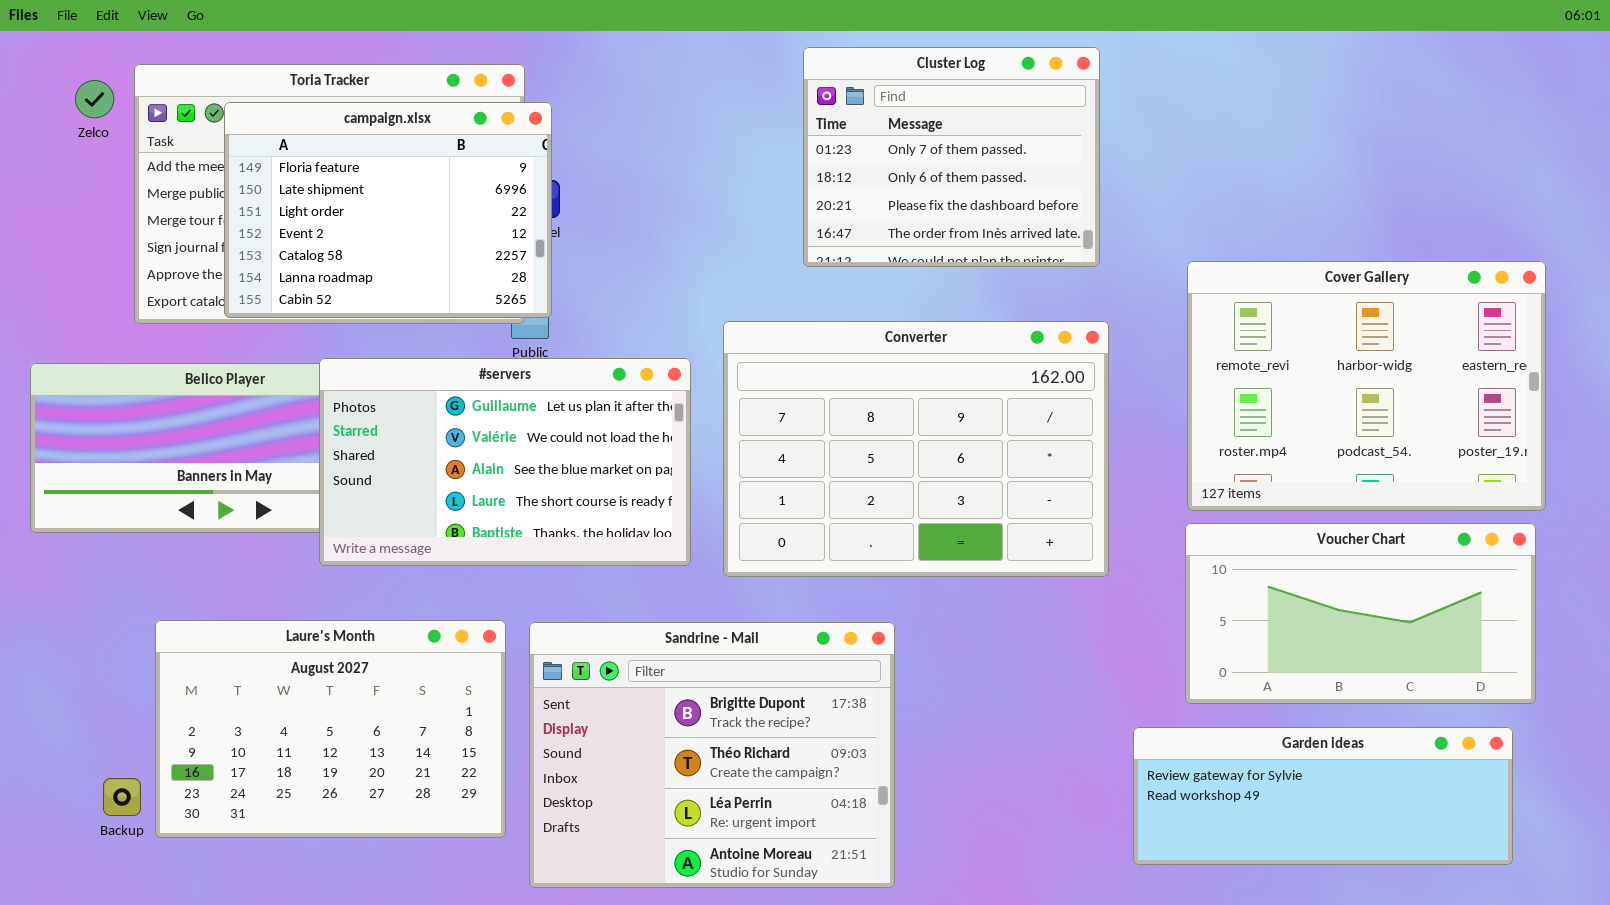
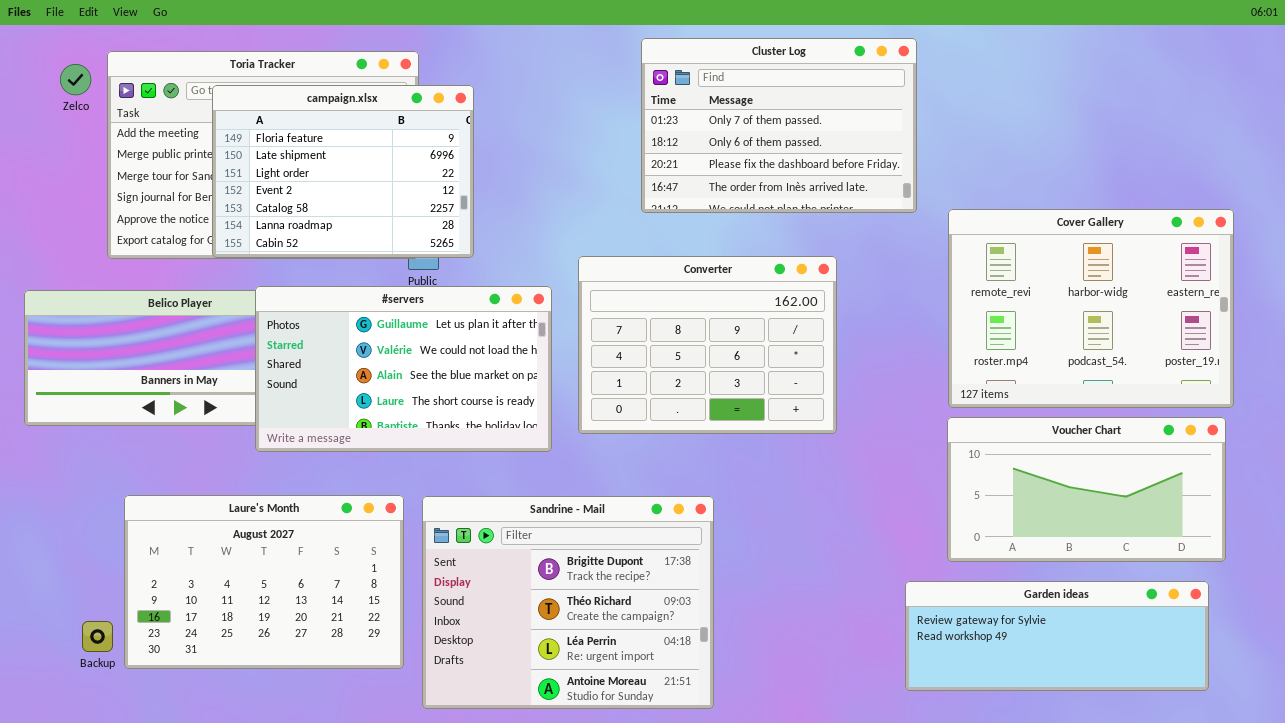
Cluster Log: [803,47,1100,267] -> [641,38,917,213], resized
campaign.xlsx: [224,102,552,318] -> [212,85,474,258], moved
Converter: [723,321,1109,577] -> [578,256,837,434], resized

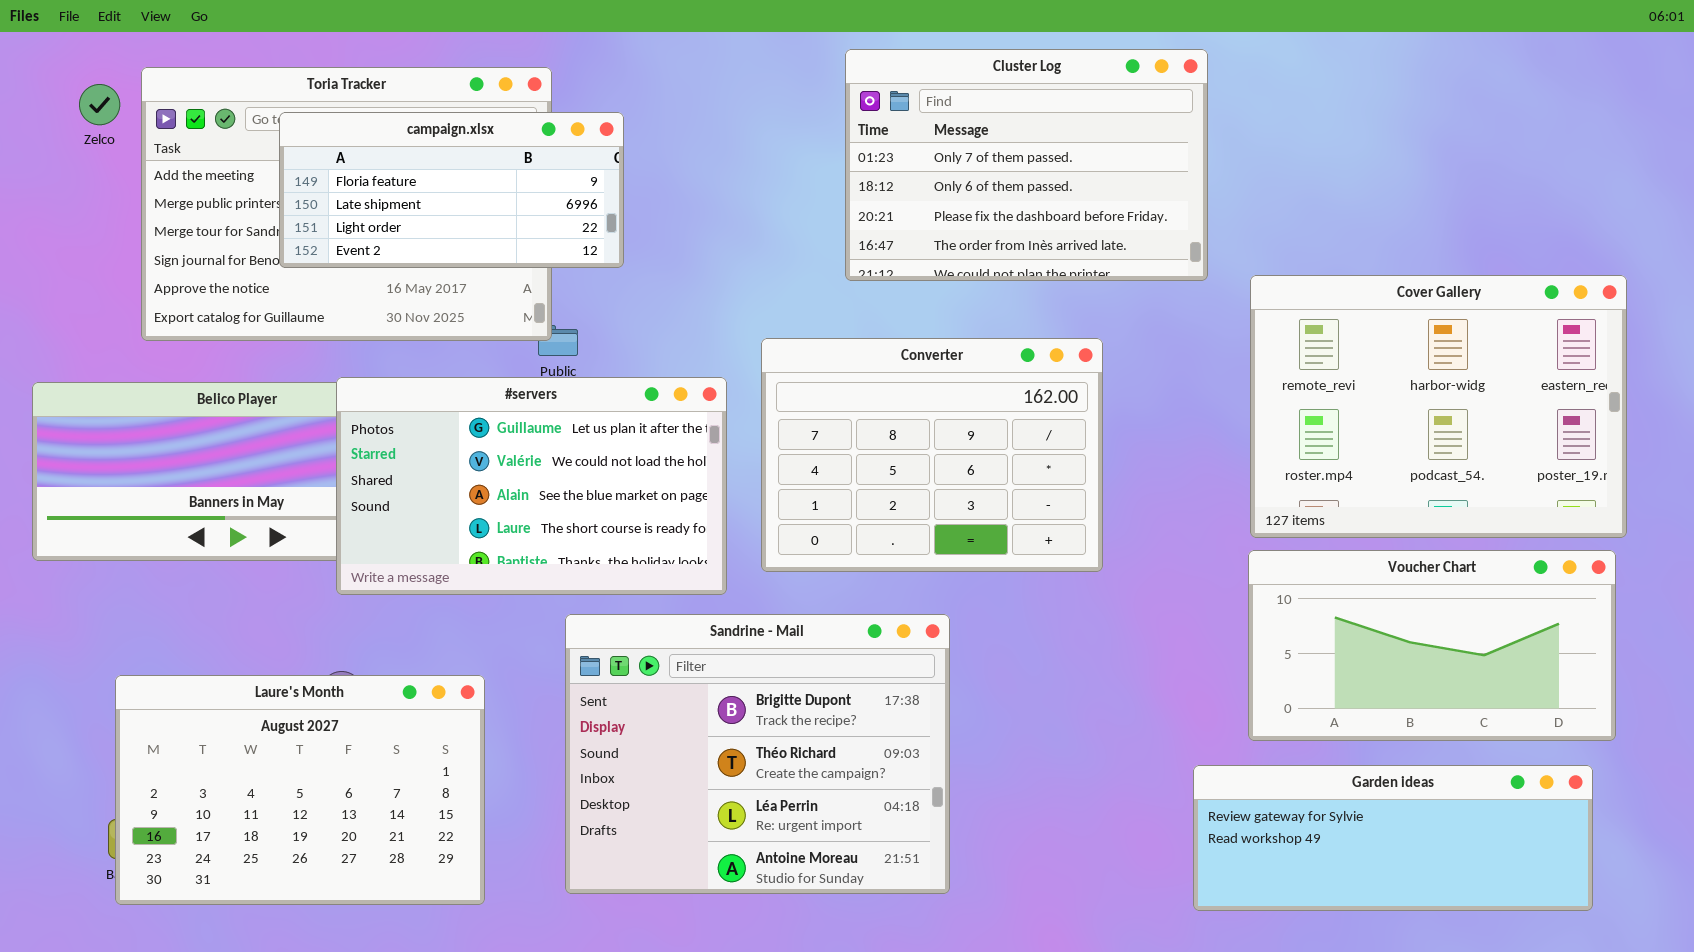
campaign.xlsx: [212,85,474,258] -> [279,112,624,268], resized
Laure's Month: [124,495,404,669] -> [115,675,485,905], moved
Sandrine - Mail: [422,496,714,709] -> [565,614,950,894], moved

